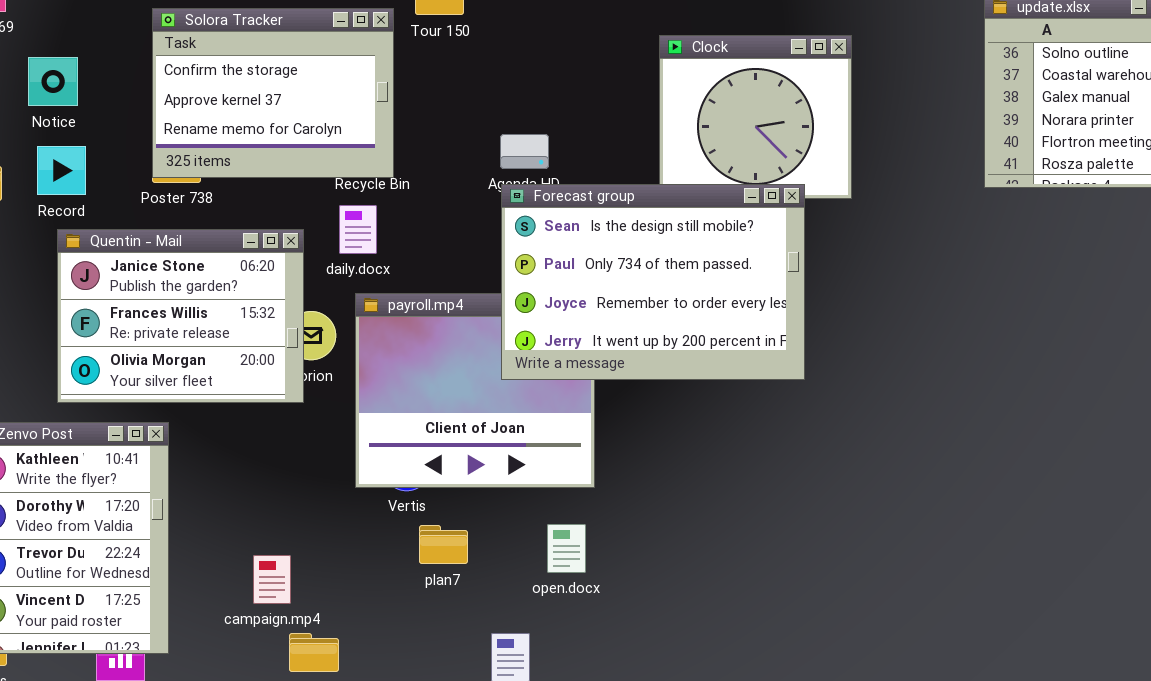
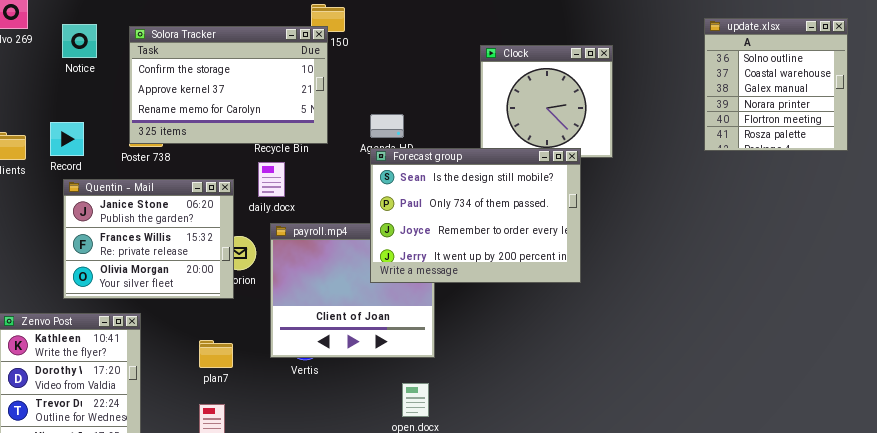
Solora Tracker: [152,8,394,178] -> [129,26,328,144], resized
Notice: [28,57,78,106] -> [62,24,97,58], moved
plan7: [419,525,468,564] -> [199,340,233,368], moved

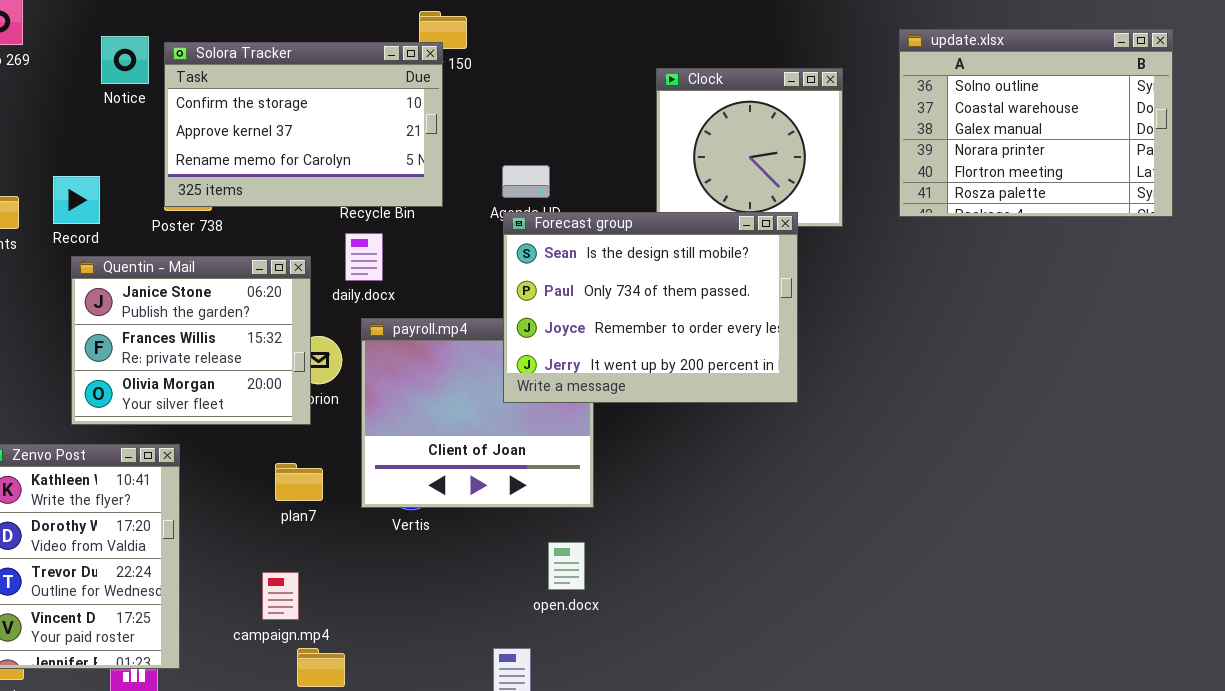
update.xlsx: [704,18,848,151] -> [899,29,1173,217], resized
Notice: [62,24,97,58] -> [101,36,149,84], moved
plan7: [199,340,233,368] -> [275,463,323,501], moved

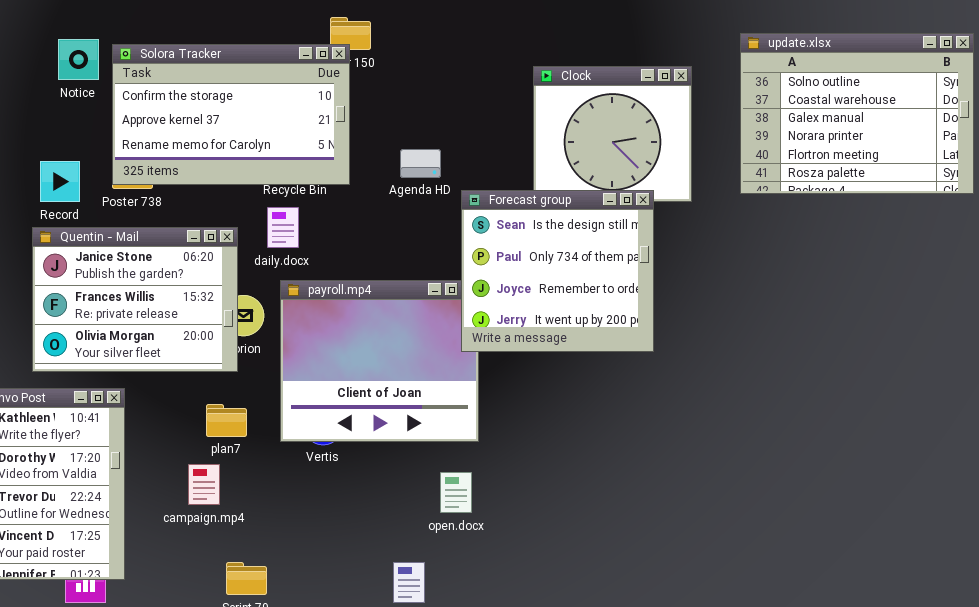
Record: [53,176,100,224] -> [40,161,80,202], moved
Forecast group: [503,212,798,403] -> [461,190,654,352], resized
campaign.mp4: [262,572,299,620] -> [188,464,220,505], moved

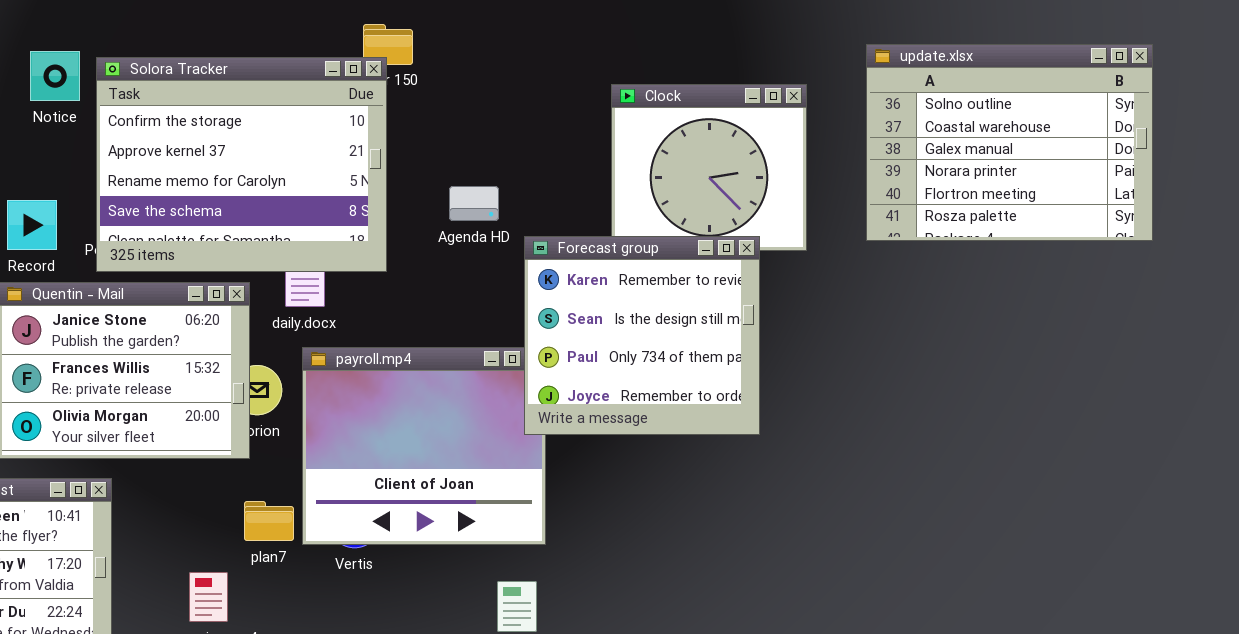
Solora Tracker: [112,44,350,185] -> [96,57,387,272], resized
Forecast group: [461,190,654,352] -> [524,236,760,435], scrolled up 1 row
plan7: [206,404,247,437] -> [244,501,294,541], moved

